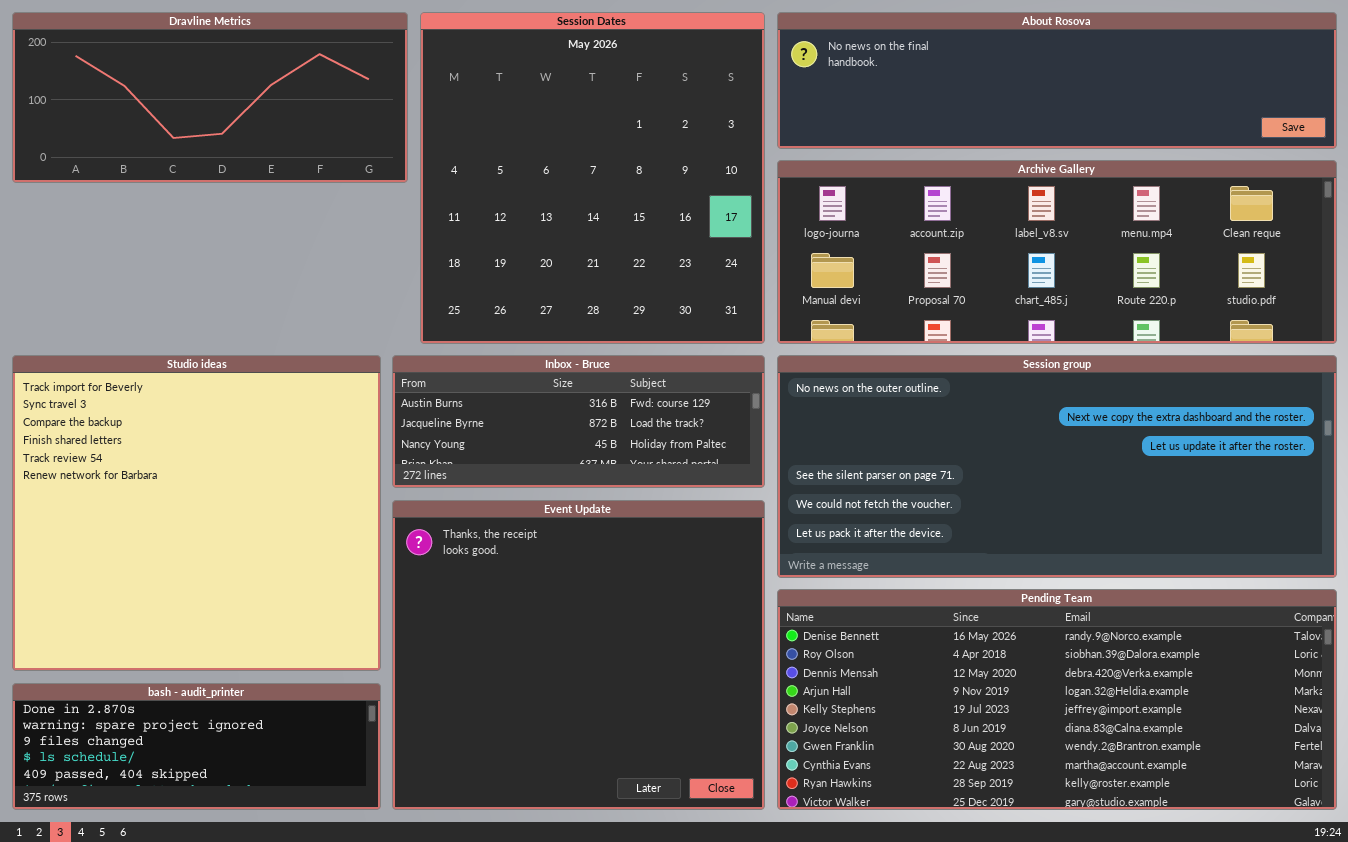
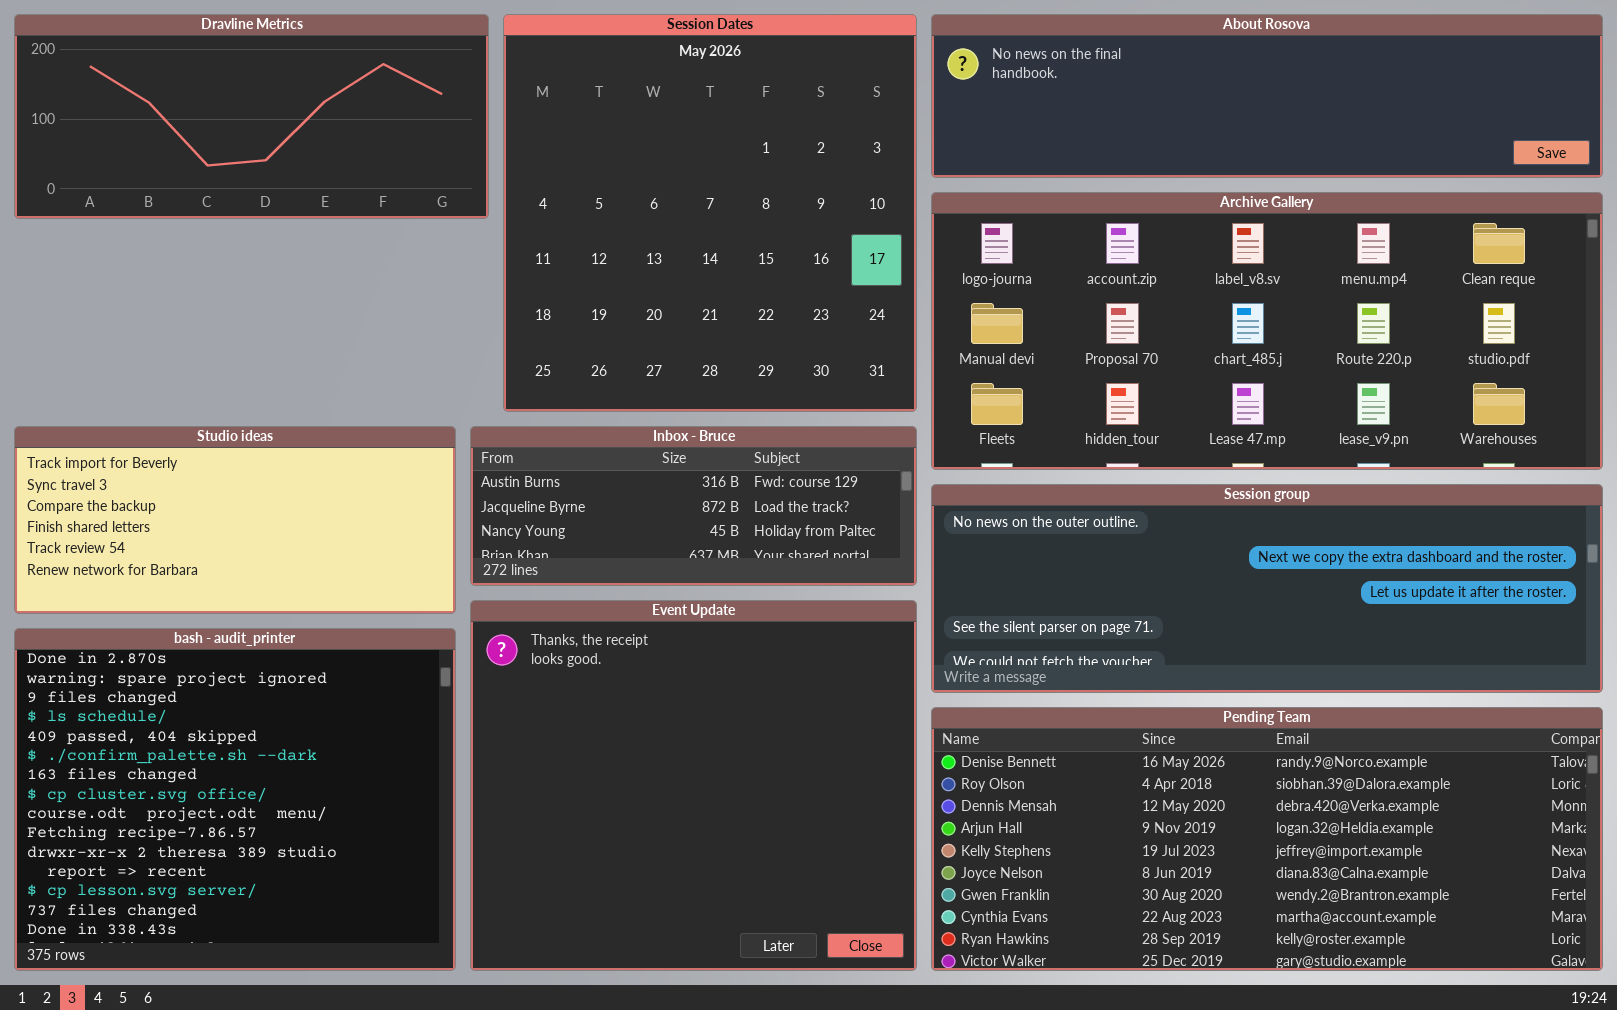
Archive Gallery: [777,160,1337,344] -> [931,192,1603,470], resized
Studio ideas: [12,355,381,671] -> [14,426,456,614], resized
Session group: [777,355,1337,578] -> [931,484,1603,693], resized
bash - audit_printer: [12,683,381,810] -> [14,628,456,971], resized

